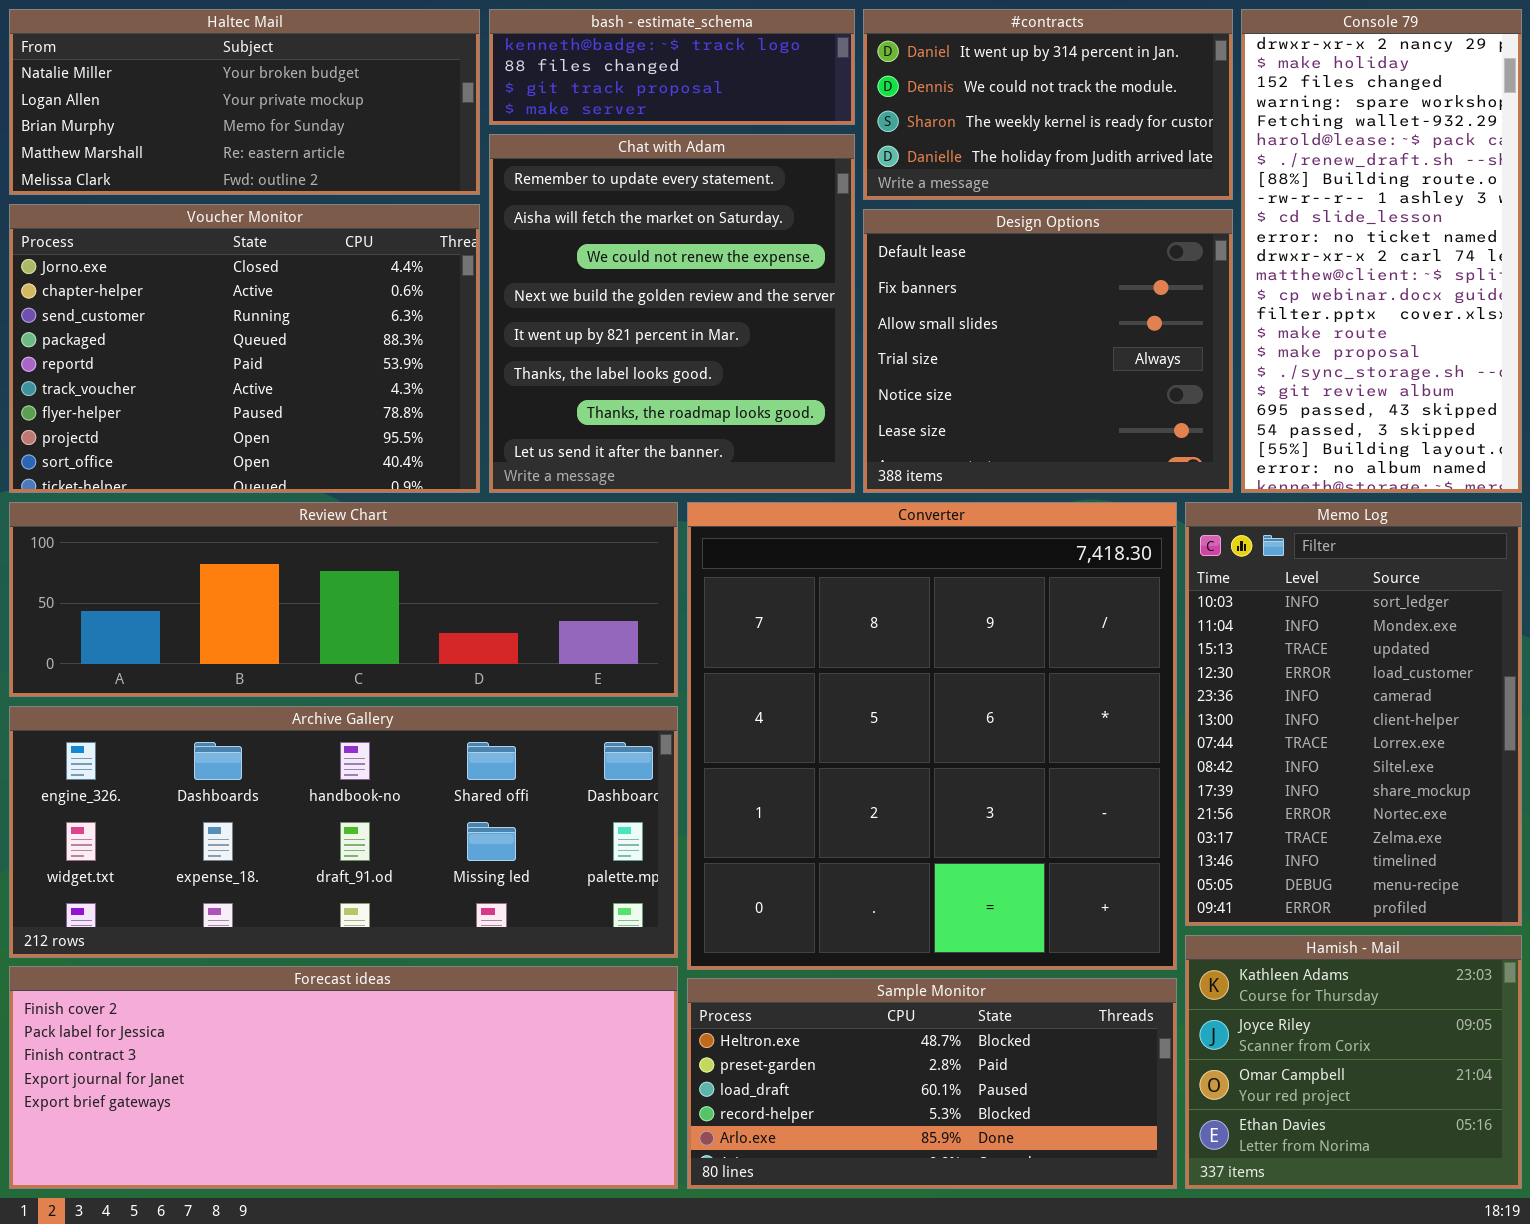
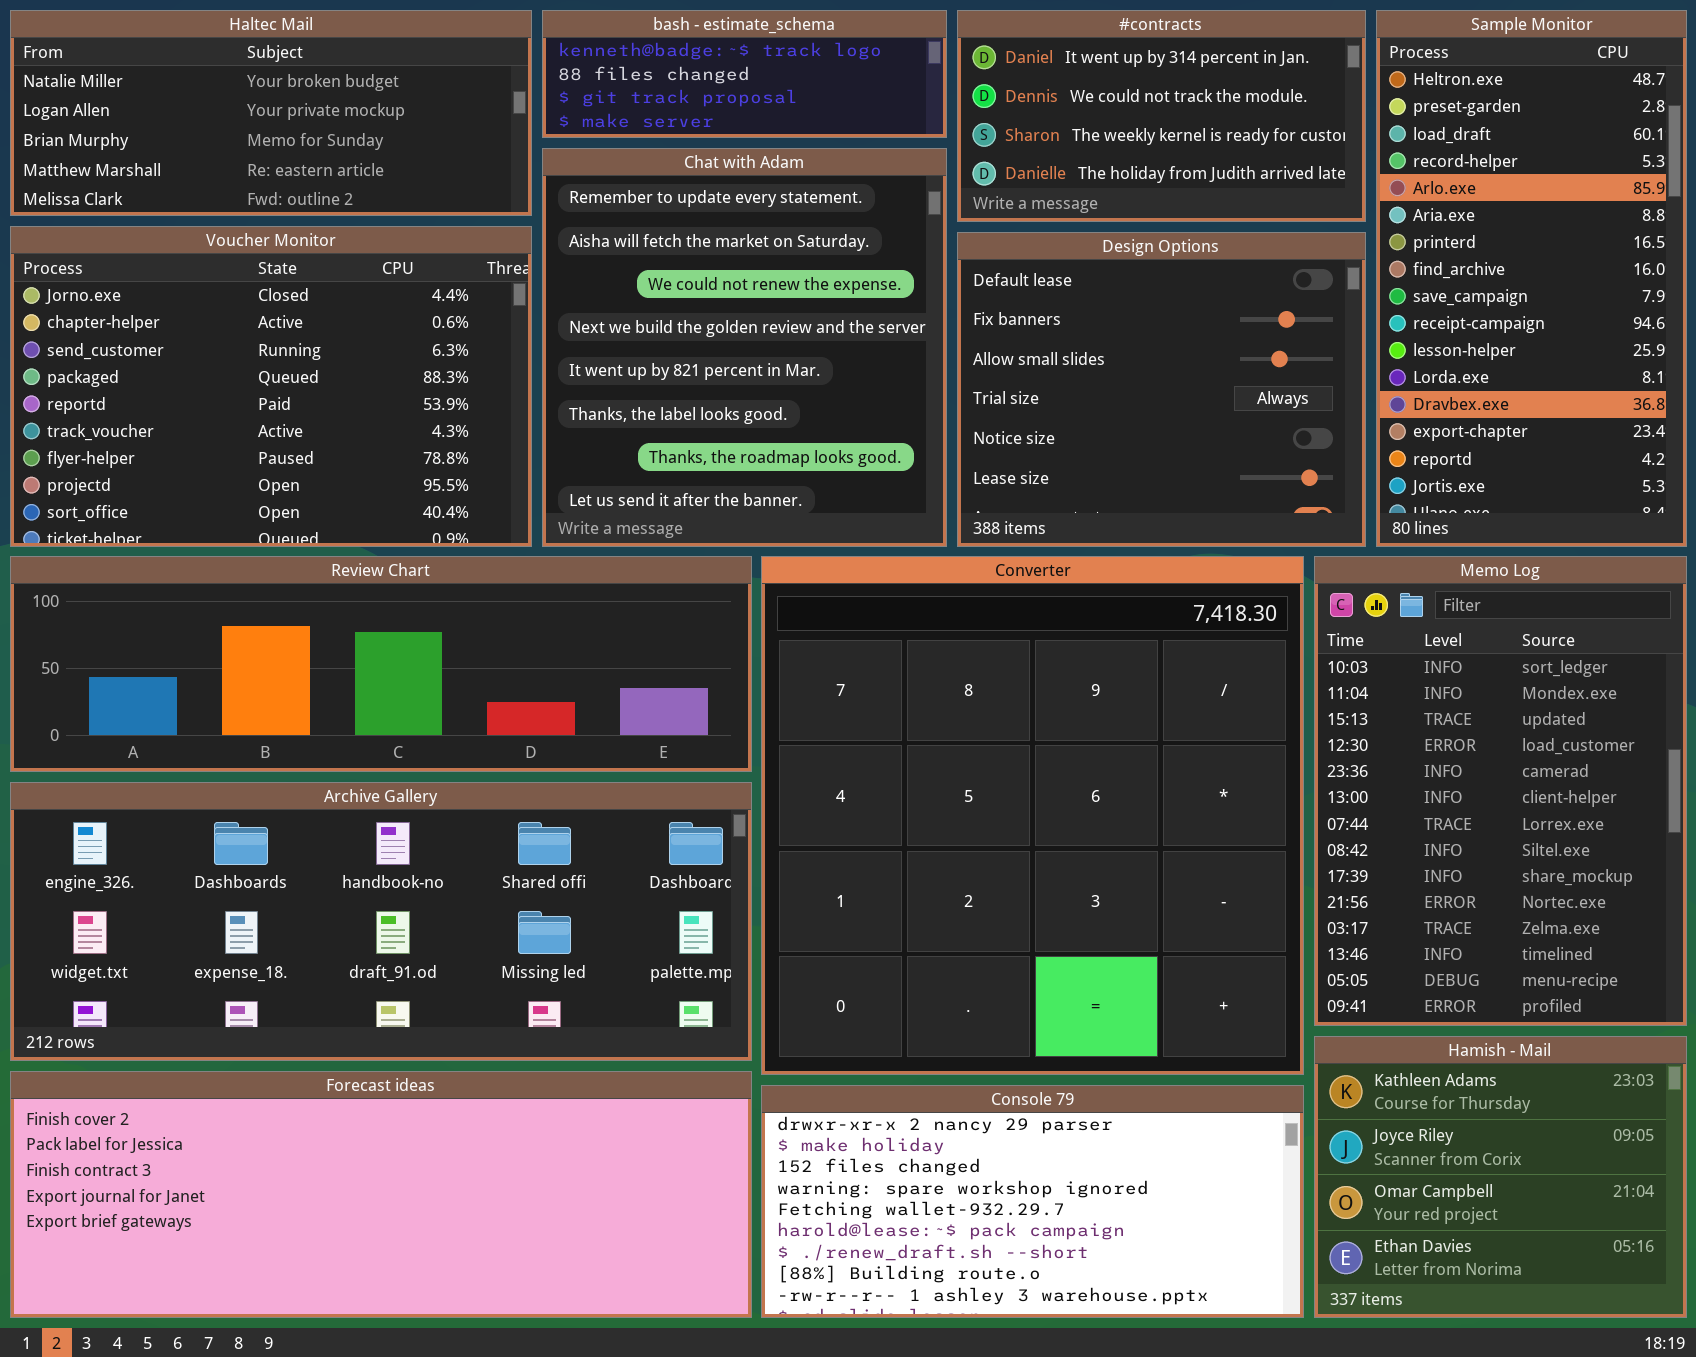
Console 79: [1241,9,1522,493] -> [761,1085,1304,1318], moved, resized
Sample Monitor: [687,978,1177,1189] -> [1376,10,1687,547], moved, resized

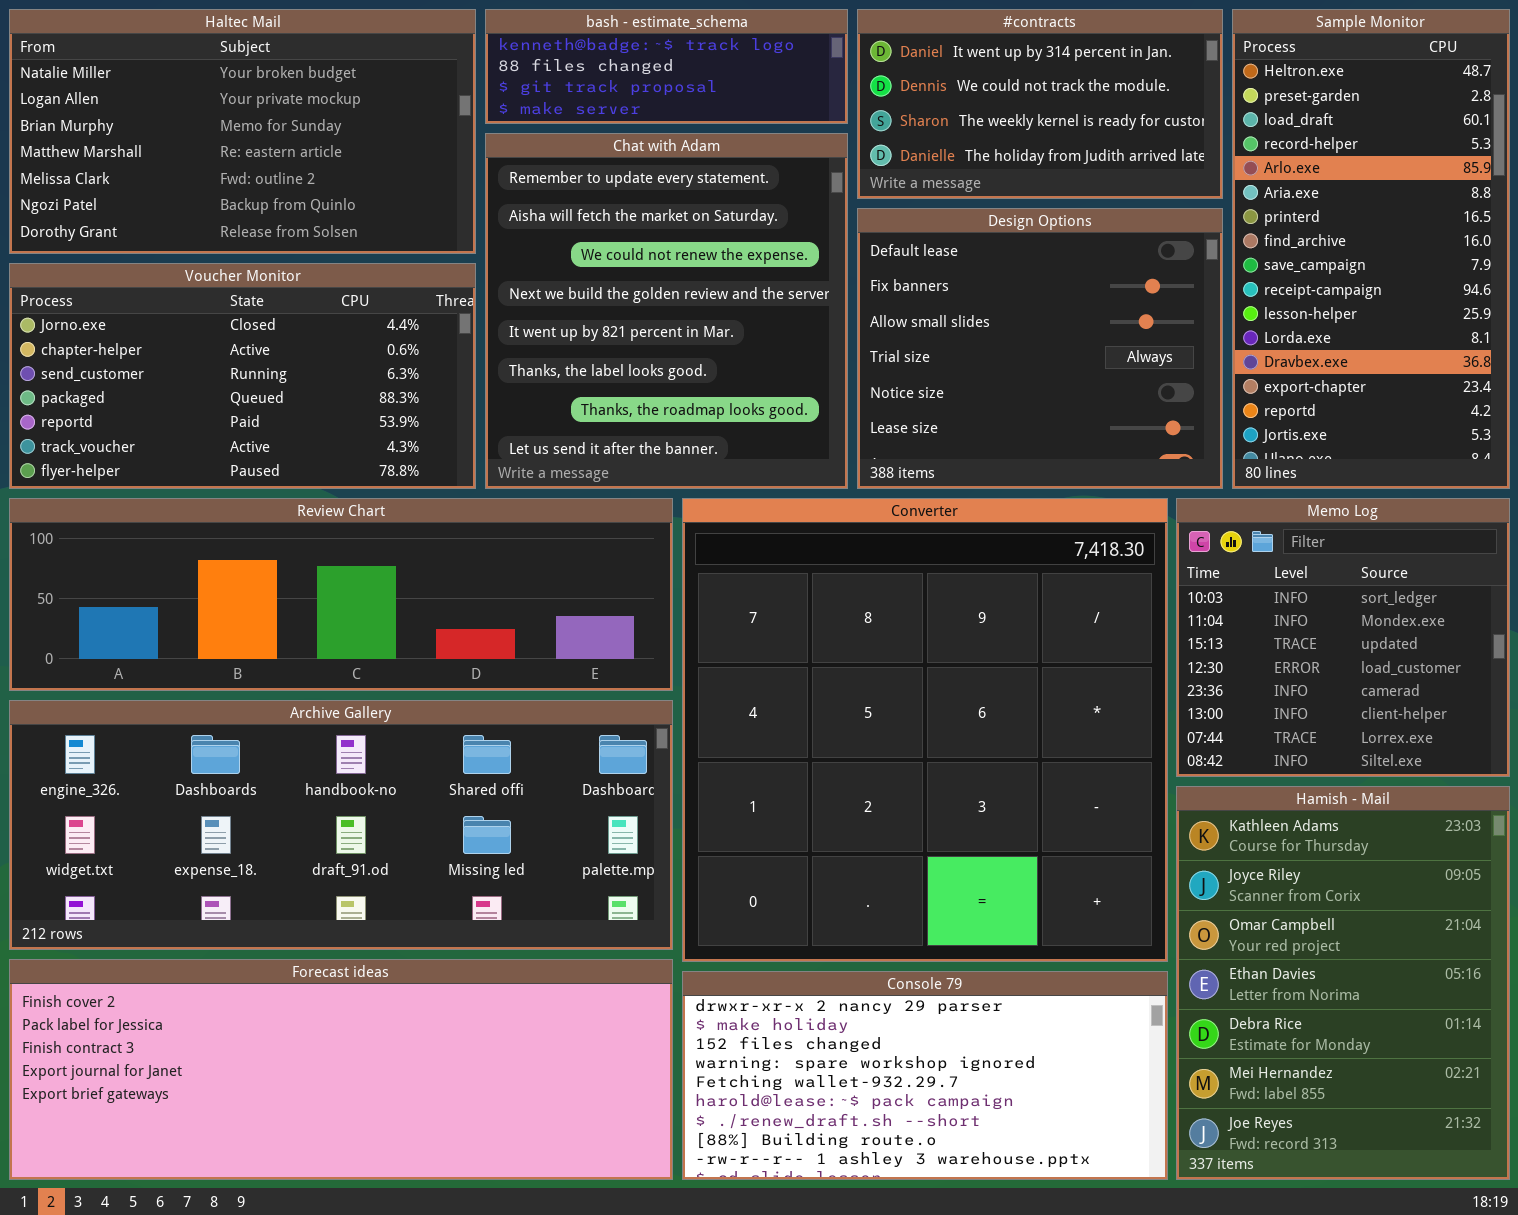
Haltec Mail: [10,10,532,216] -> [9,9,476,254], resized
Voucher Monitor: [10,226,532,547] -> [9,263,476,489], resized
Memo Log: [1314,556,1687,1026] -> [1176,498,1510,777], resized
Hamish - Mail: [1314,1036,1687,1318] -> [1176,786,1510,1180], resized

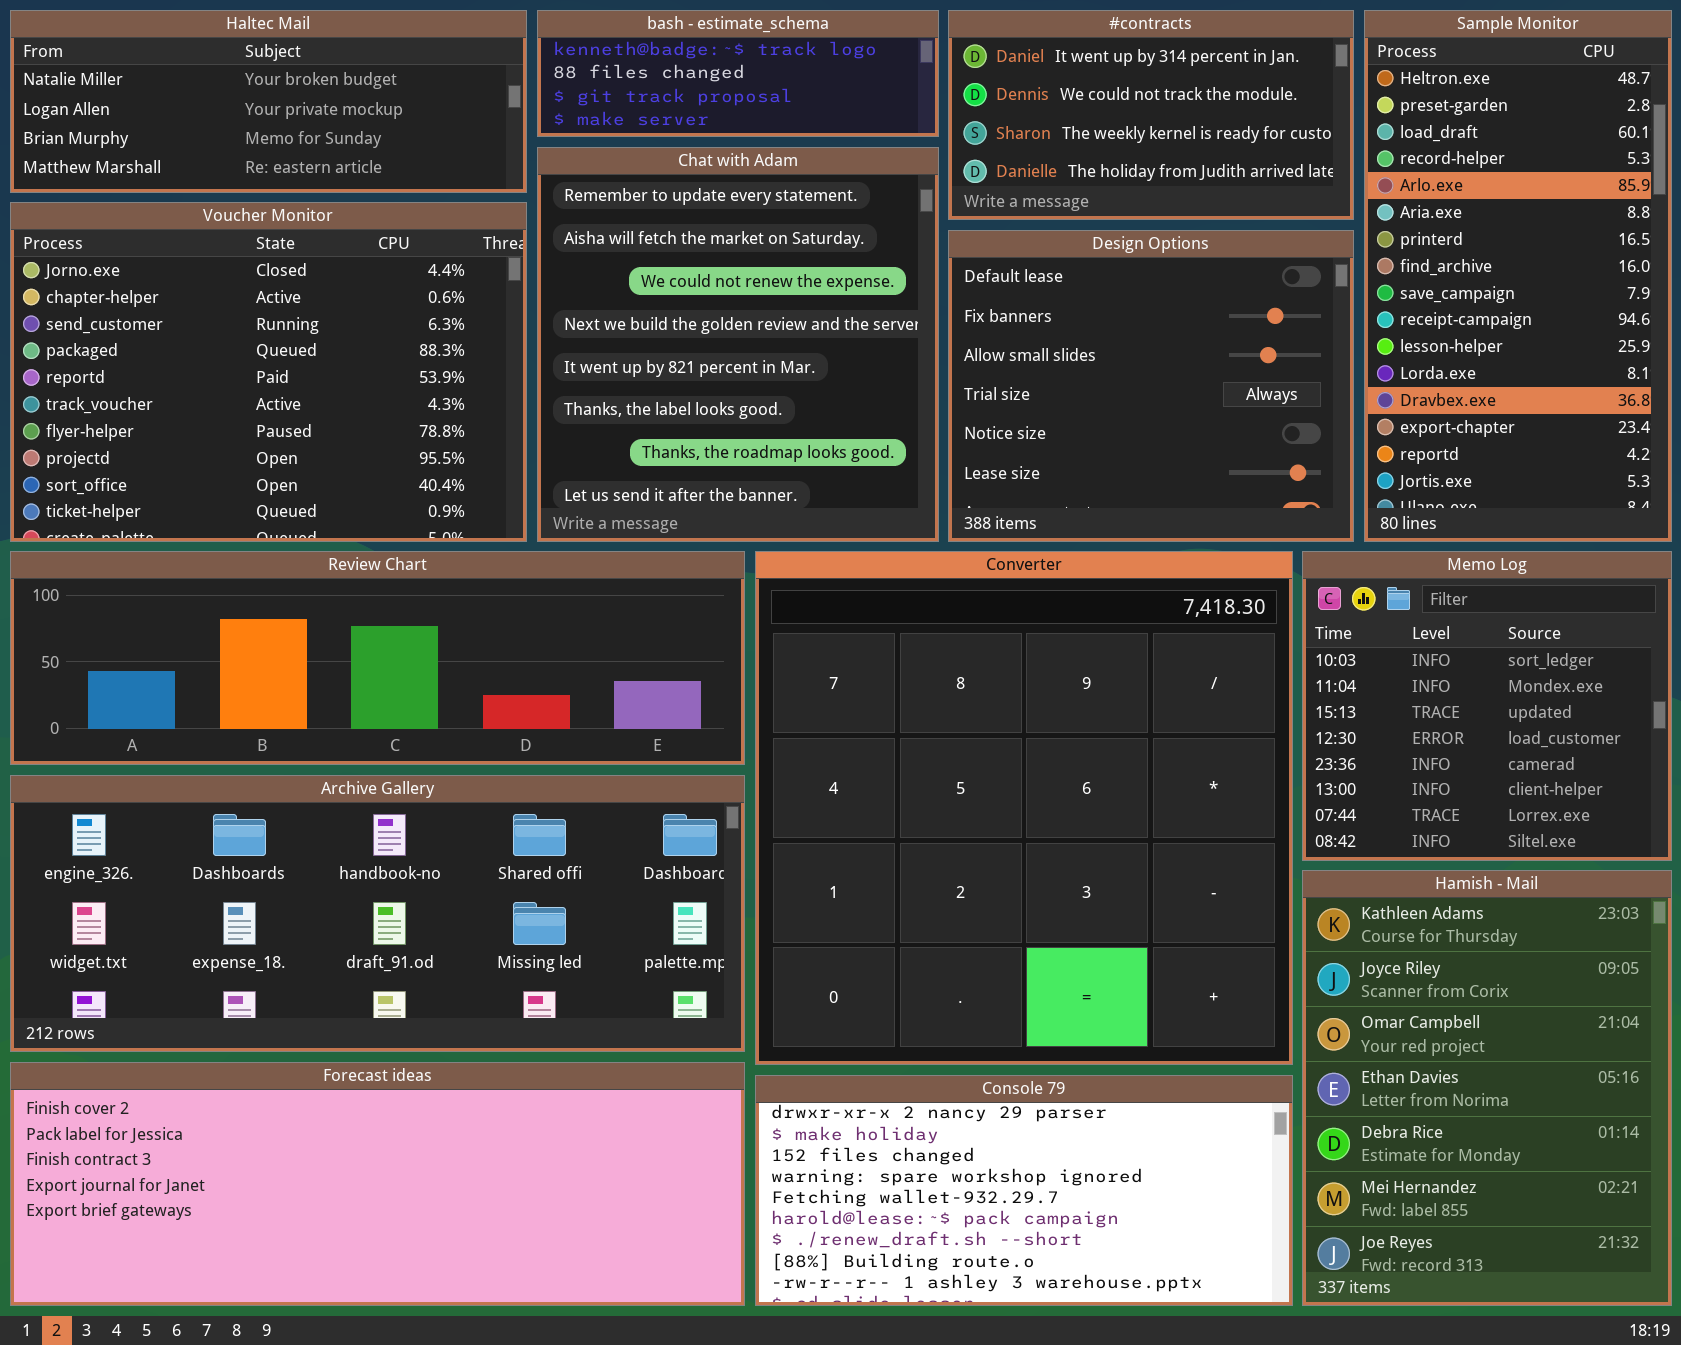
Haltec Mail: [9,9,476,254] -> [10,10,527,193], resized
Voucher Monitor: [9,263,476,489] -> [10,202,527,542], resized

